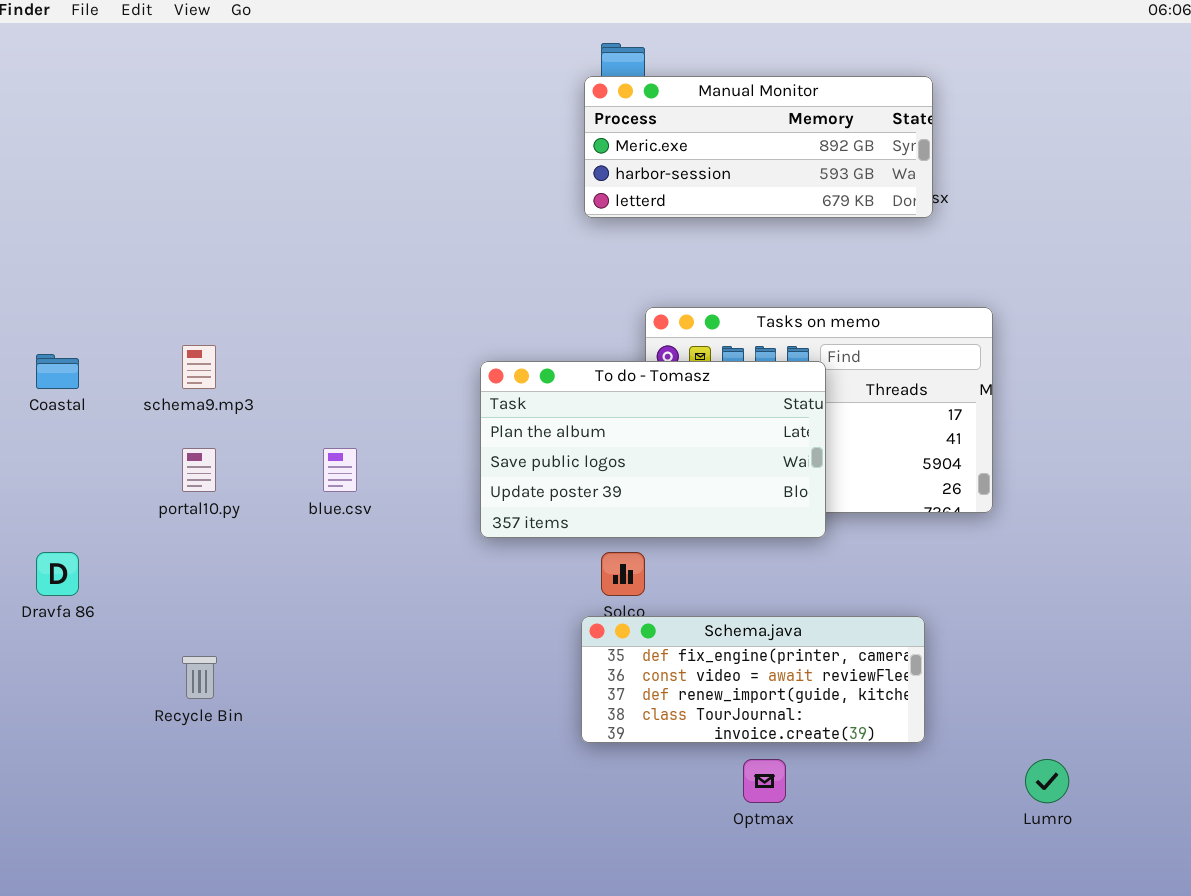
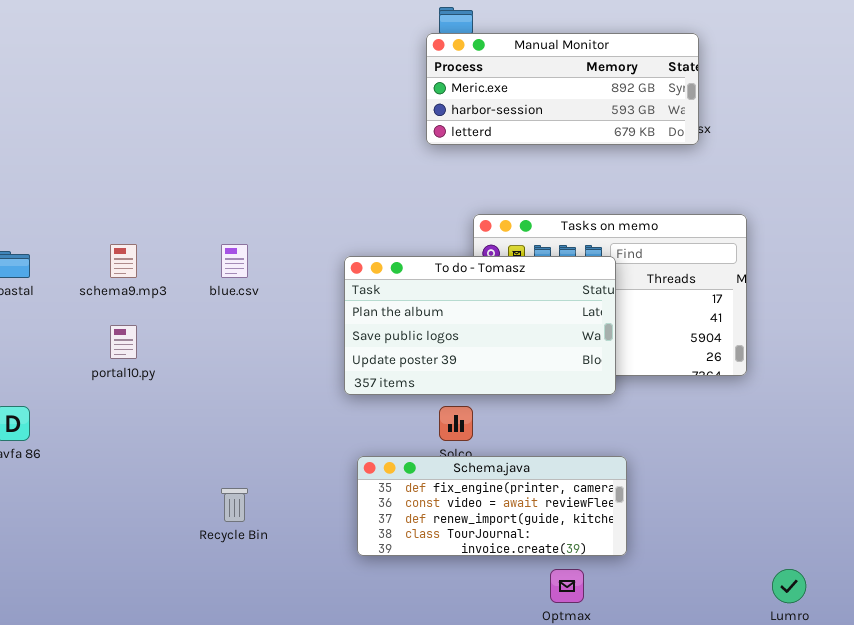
blue.csv: [323,448,357,492] -> [221,244,248,278], moved
Schema.java: [581,616,925,743] -> [357,456,627,556], moved
Recycle Bin: [182,656,217,699] -> [221,488,248,522], moved

